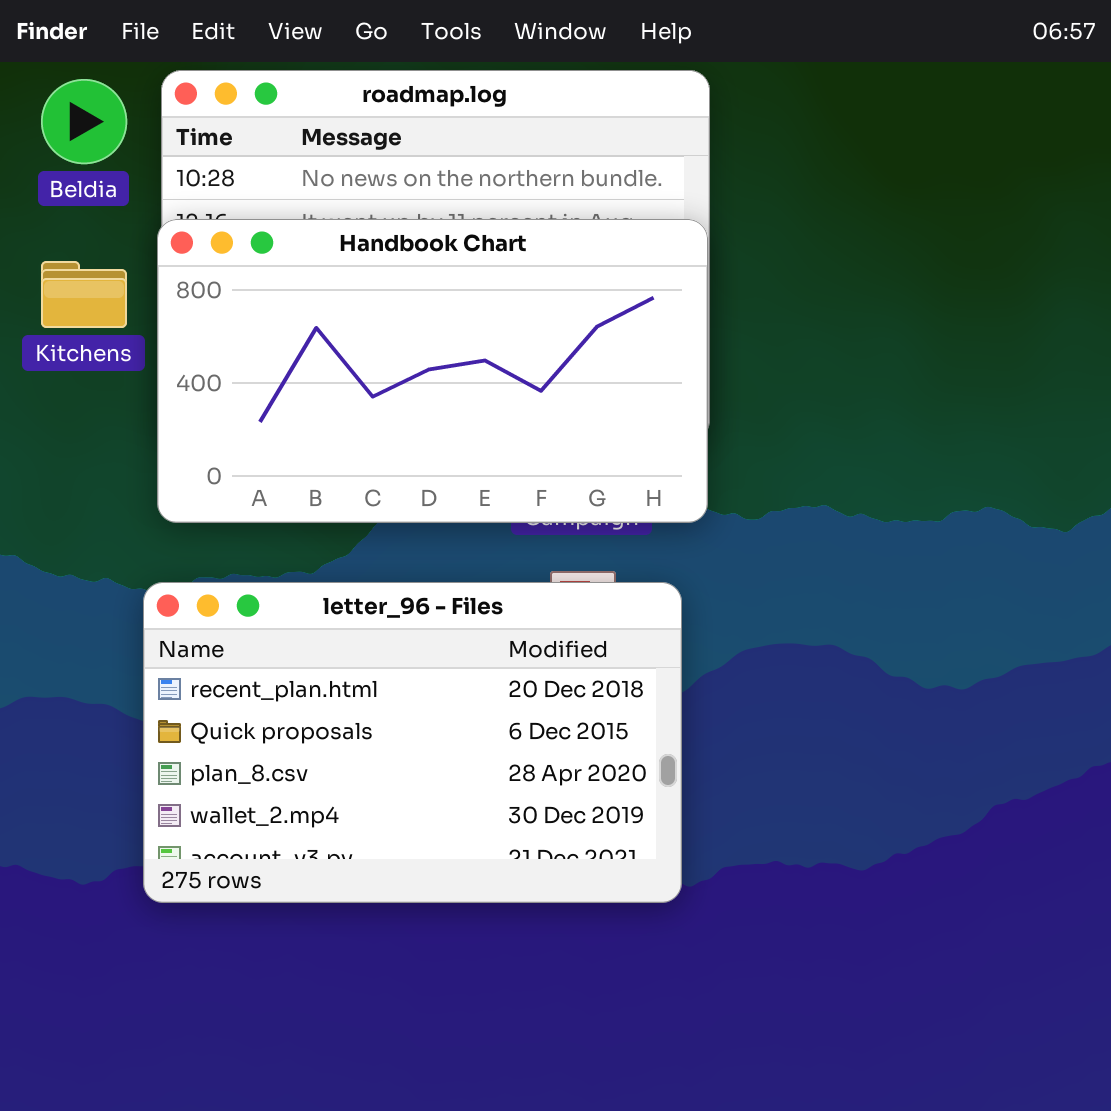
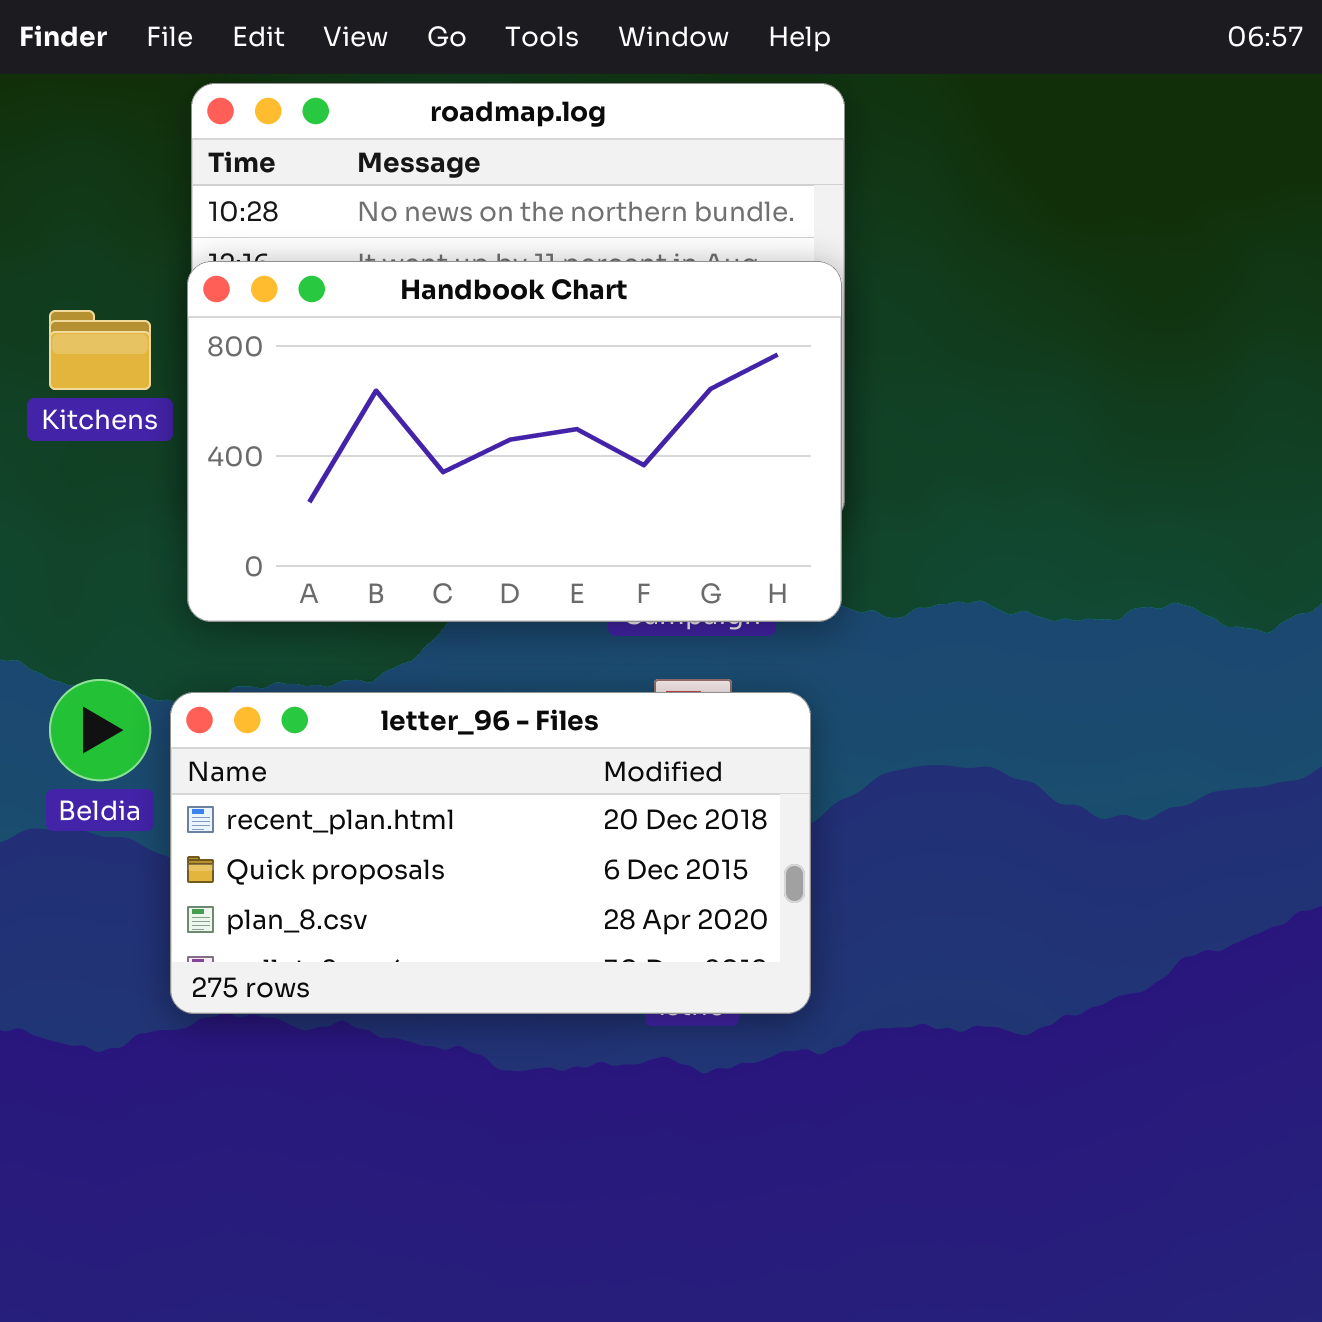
Beldia: [41,79,127,164] -> [49,679,151,781], moved
letter_96 - Files: [143,582,682,903] -> [170,692,811,1014], resized

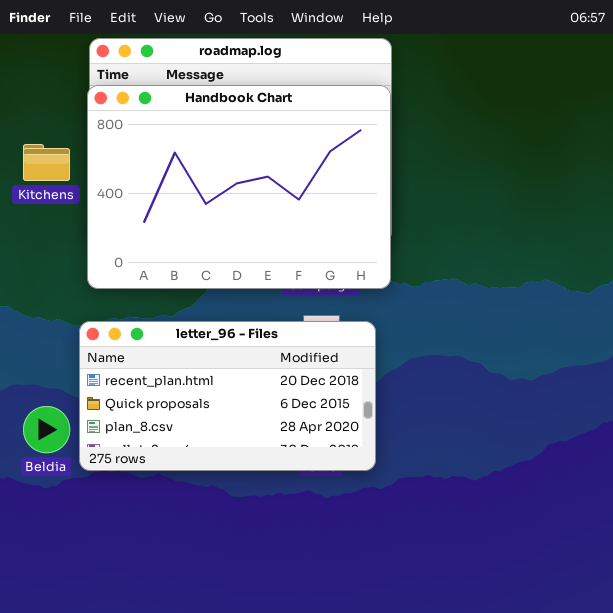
Handbook Chart: [187,261,842,622] -> [87,85,391,289], resized
Beldia: [49,679,151,781] -> [23,406,70,453], moved

